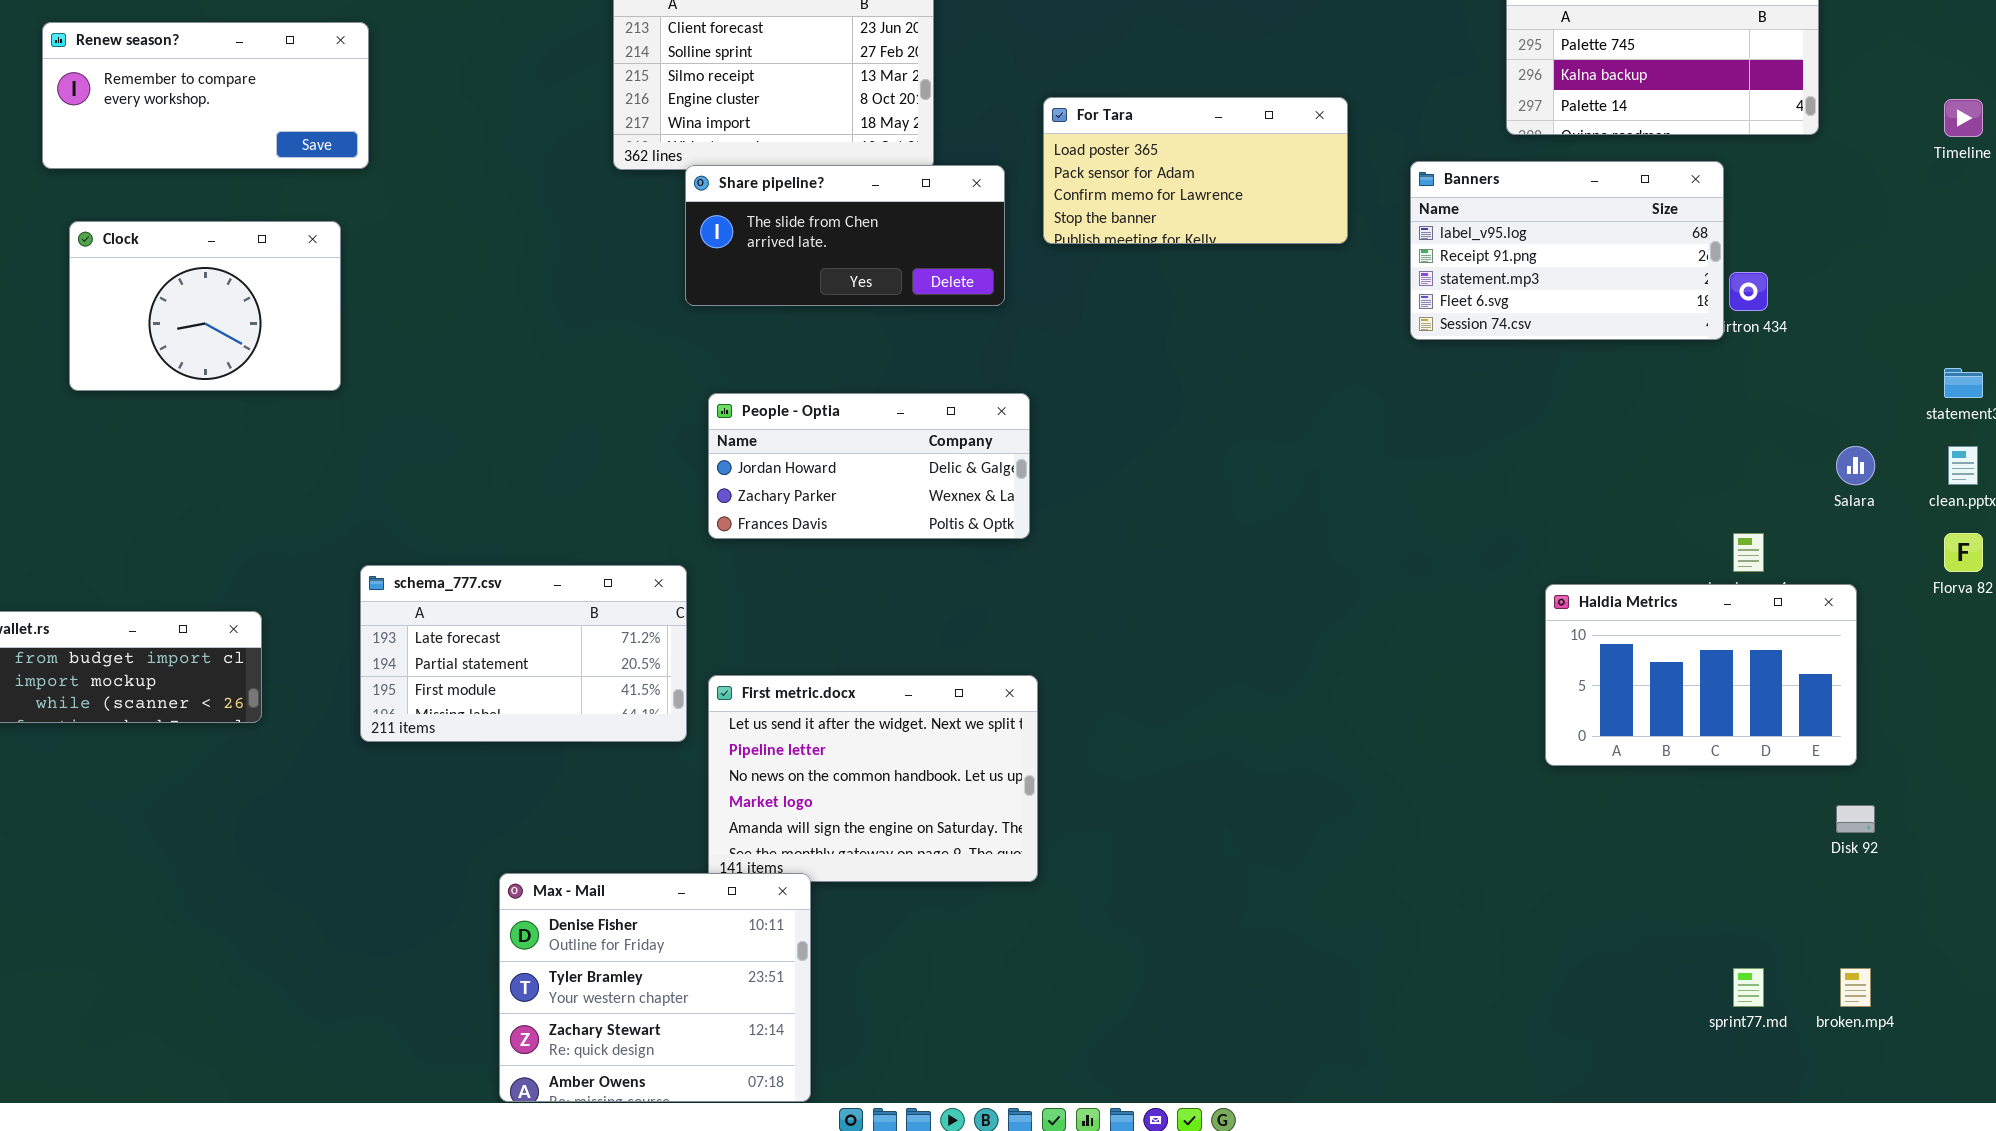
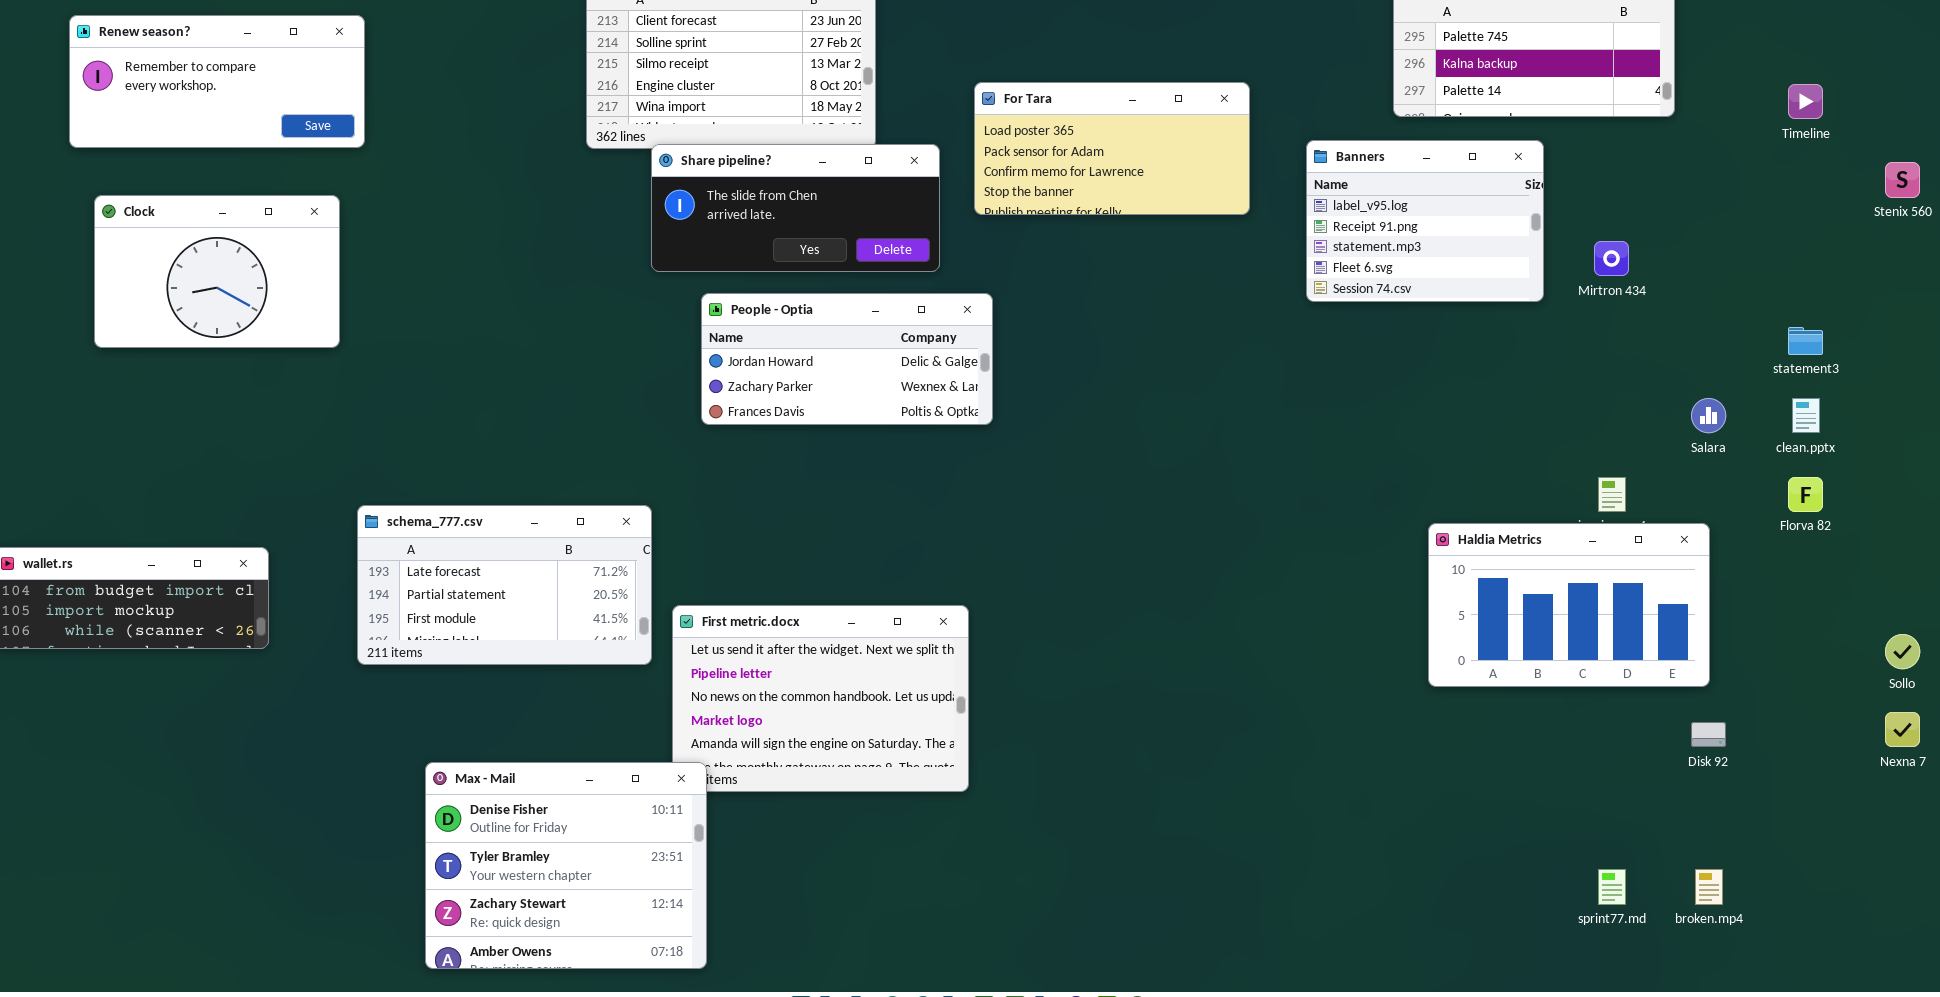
Banners: [1410,161,1724,340] -> [1306,140,1544,302], resized
People - Optia: [708,393,1030,539] -> [701,293,993,425], moved
Max - Mail: [499,873,811,1102] -> [425,762,707,969], moved

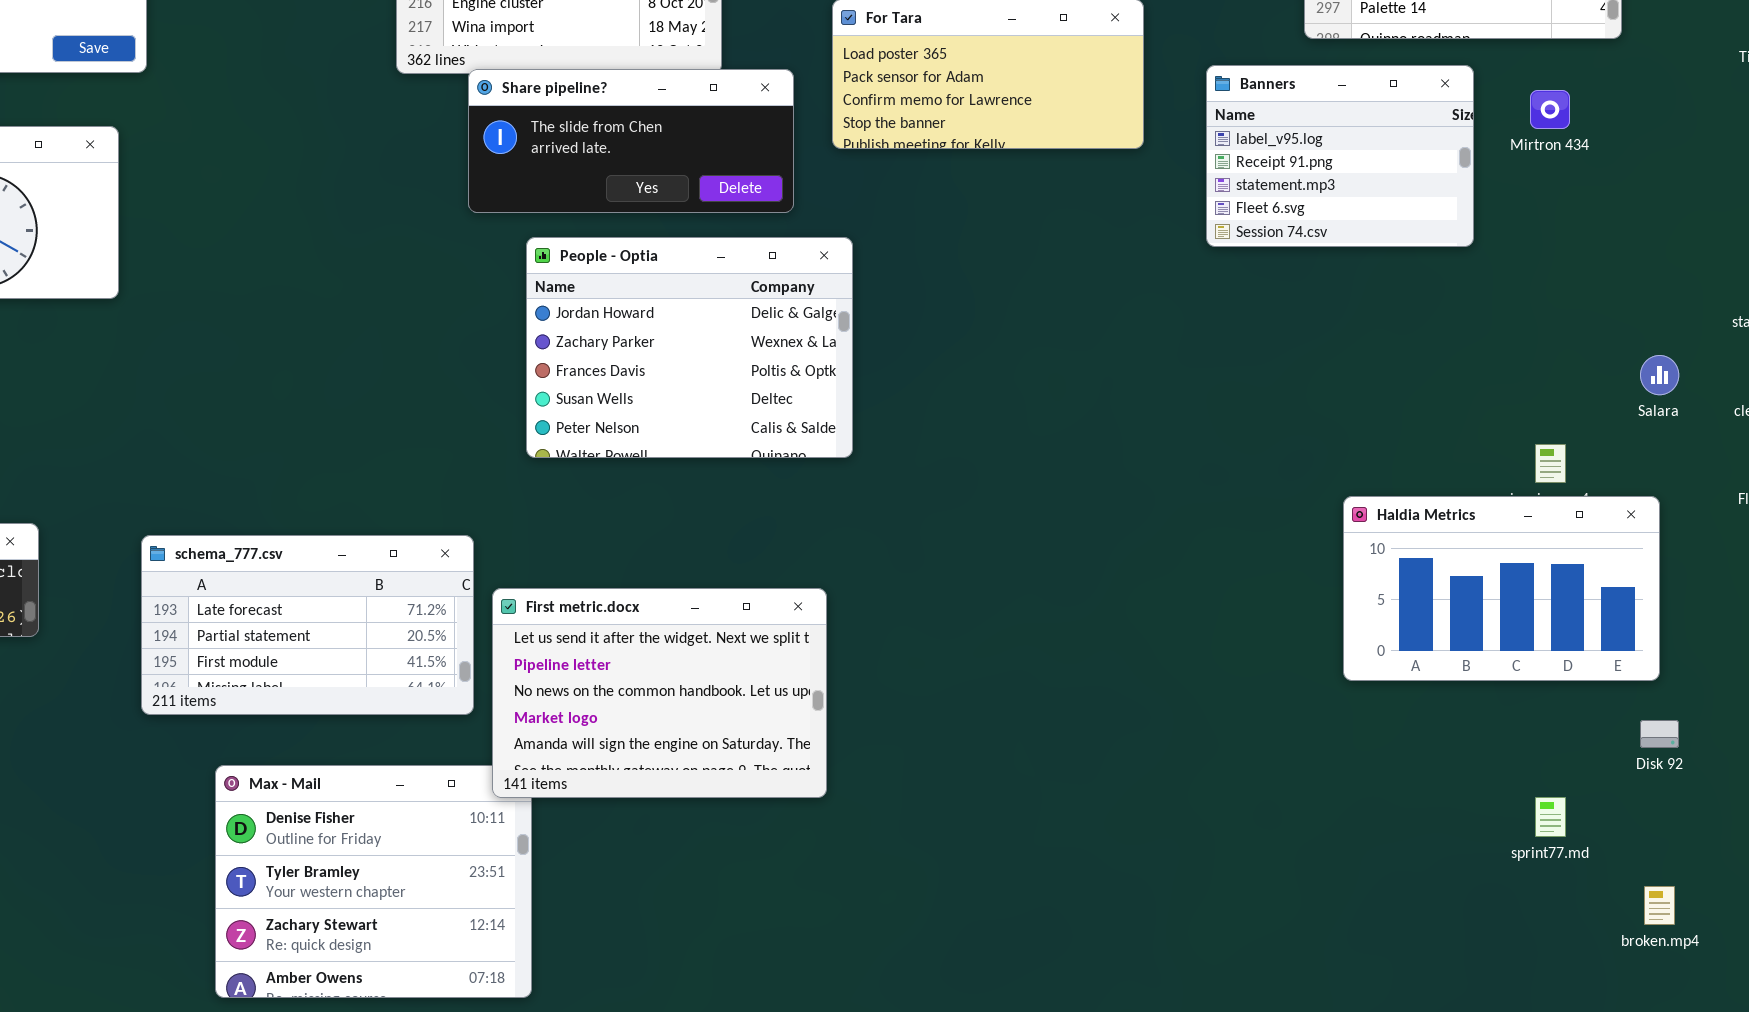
Mirtron 434: [1594,241,1629,276] -> [1530,90,1570,129], moved
People - Optia: [701,293,993,425] -> [526,237,853,458], resized
schema_777.csv: [357,505,652,665] -> [141,535,474,715], moved
First metric.docx: [672,605,969,792] -> [492,588,827,798], raised
sprint77.md: [1598,869,1626,905] -> [1535,797,1566,837], moved

